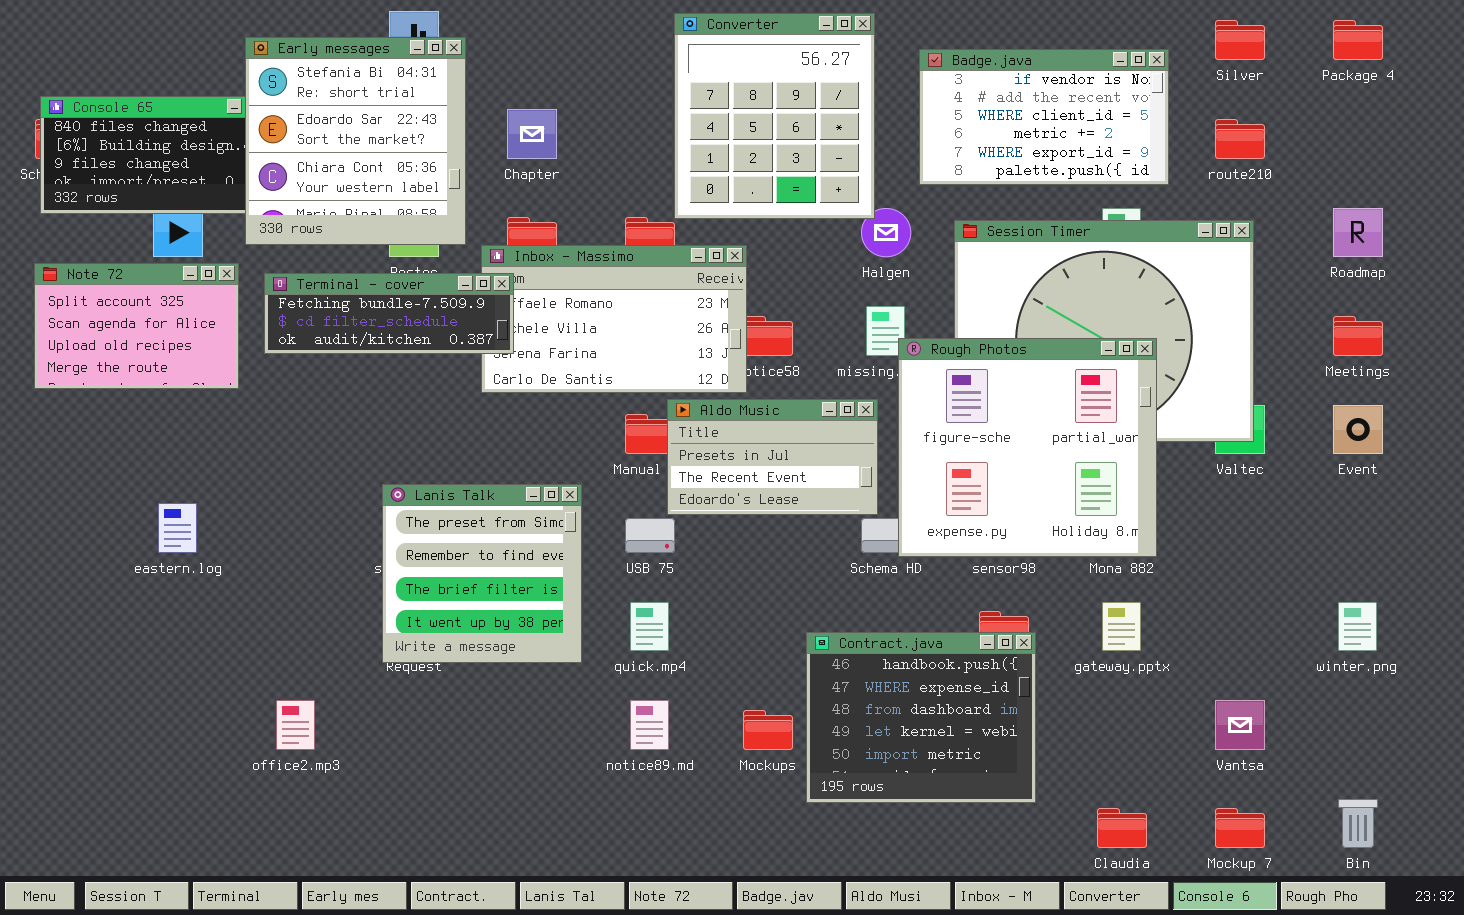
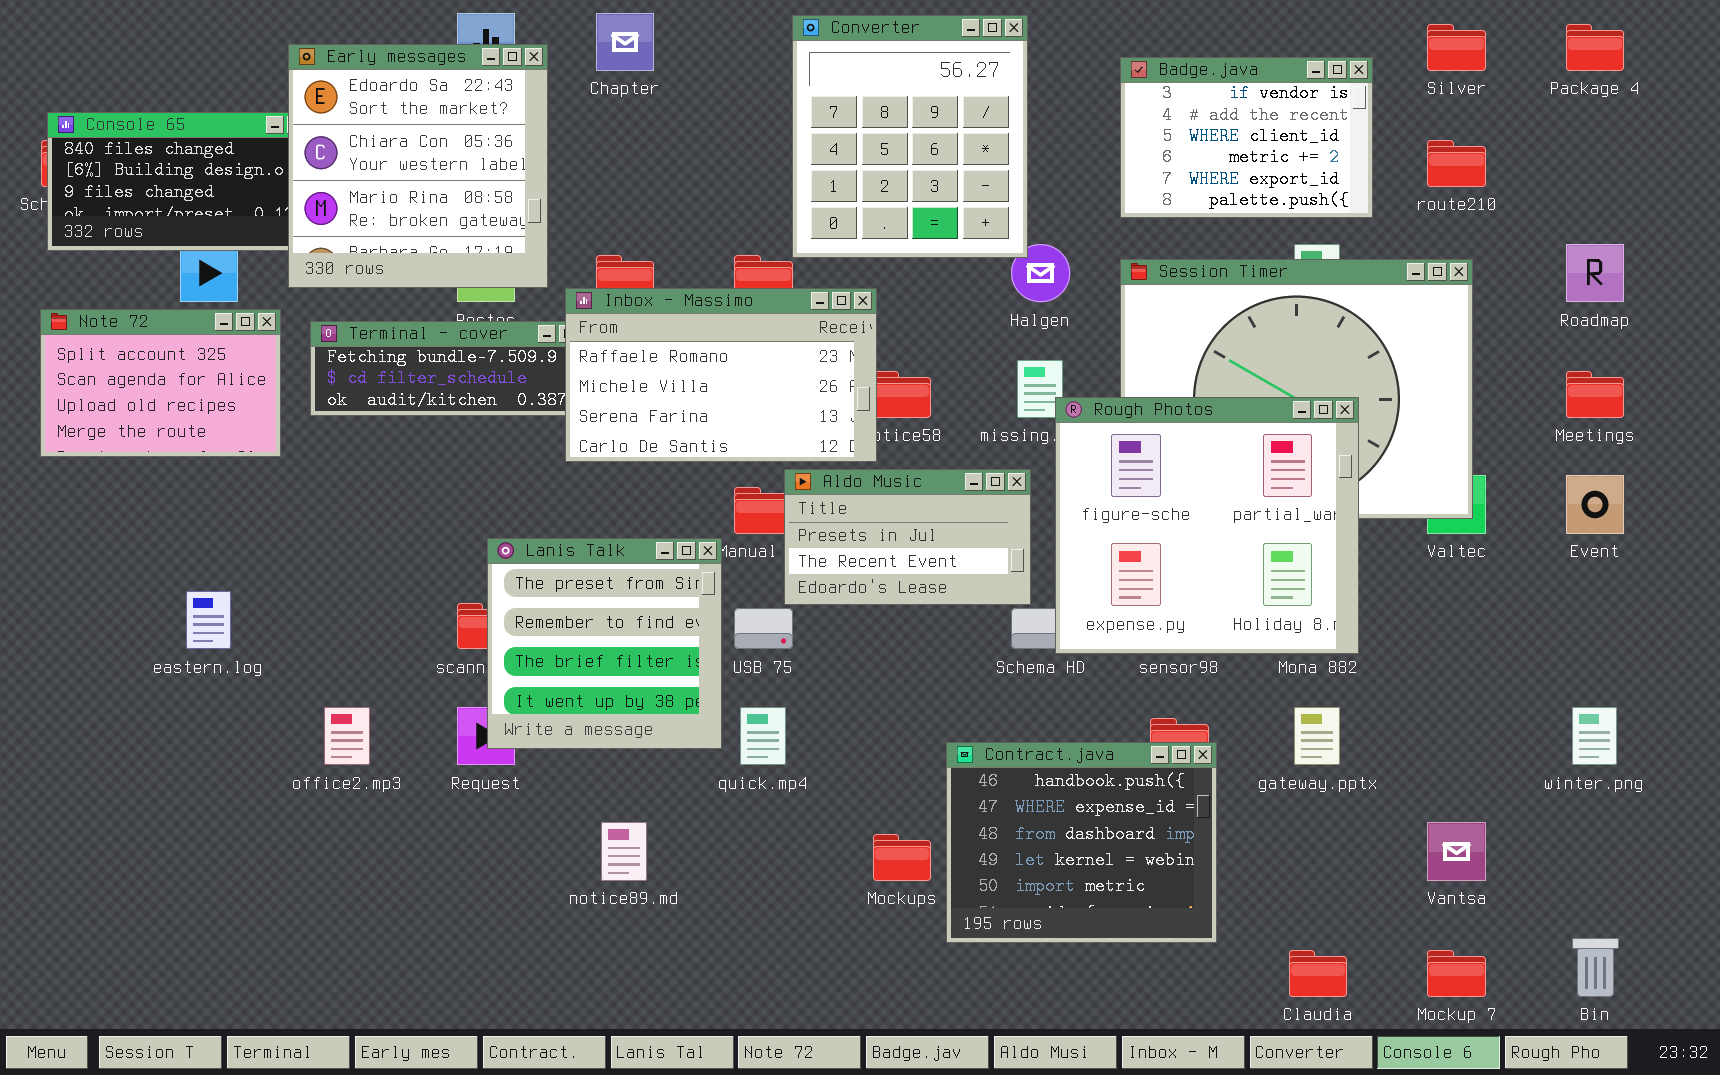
Early messages: [245,37,466,245] -> [288,44,548,288], scrolled down 1 row
Badge.java: [919,49,1169,185] -> [1120,57,1373,218], resized
Chapter: [507,109,557,159] -> [596,13,654,71], moved
Inbox - Massimo: [481,245,747,393] -> [565,288,877,462], raised
Lanis Talk: [382,484,582,663] -> [487,538,722,749], moved
office2.mp3: [276,700,315,750] -> [324,707,370,765], moved
notice89.md: [630,700,669,750] -> [601,822,647,881], moved

